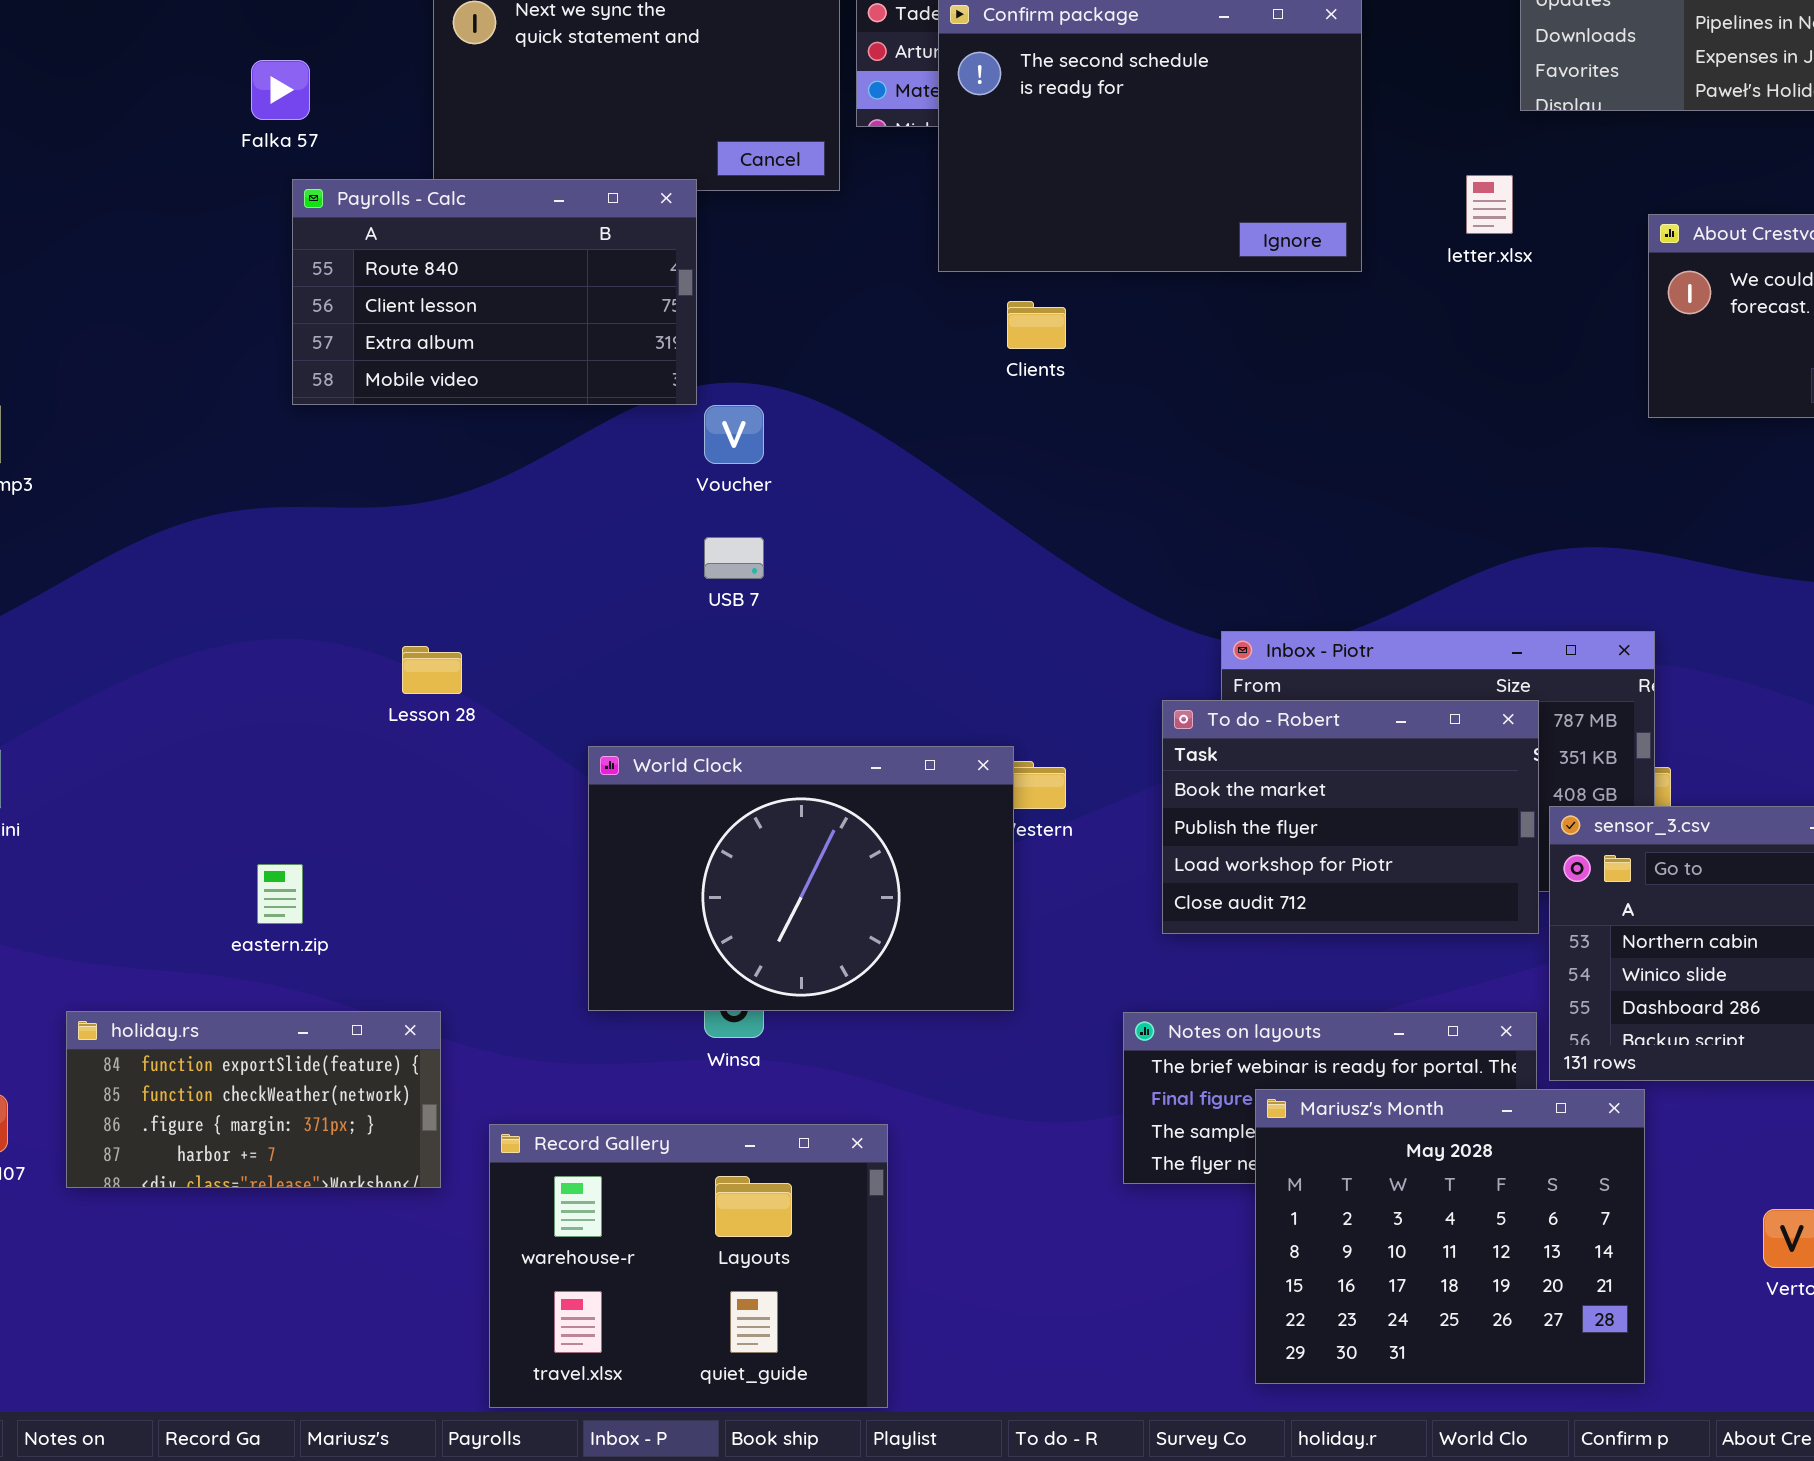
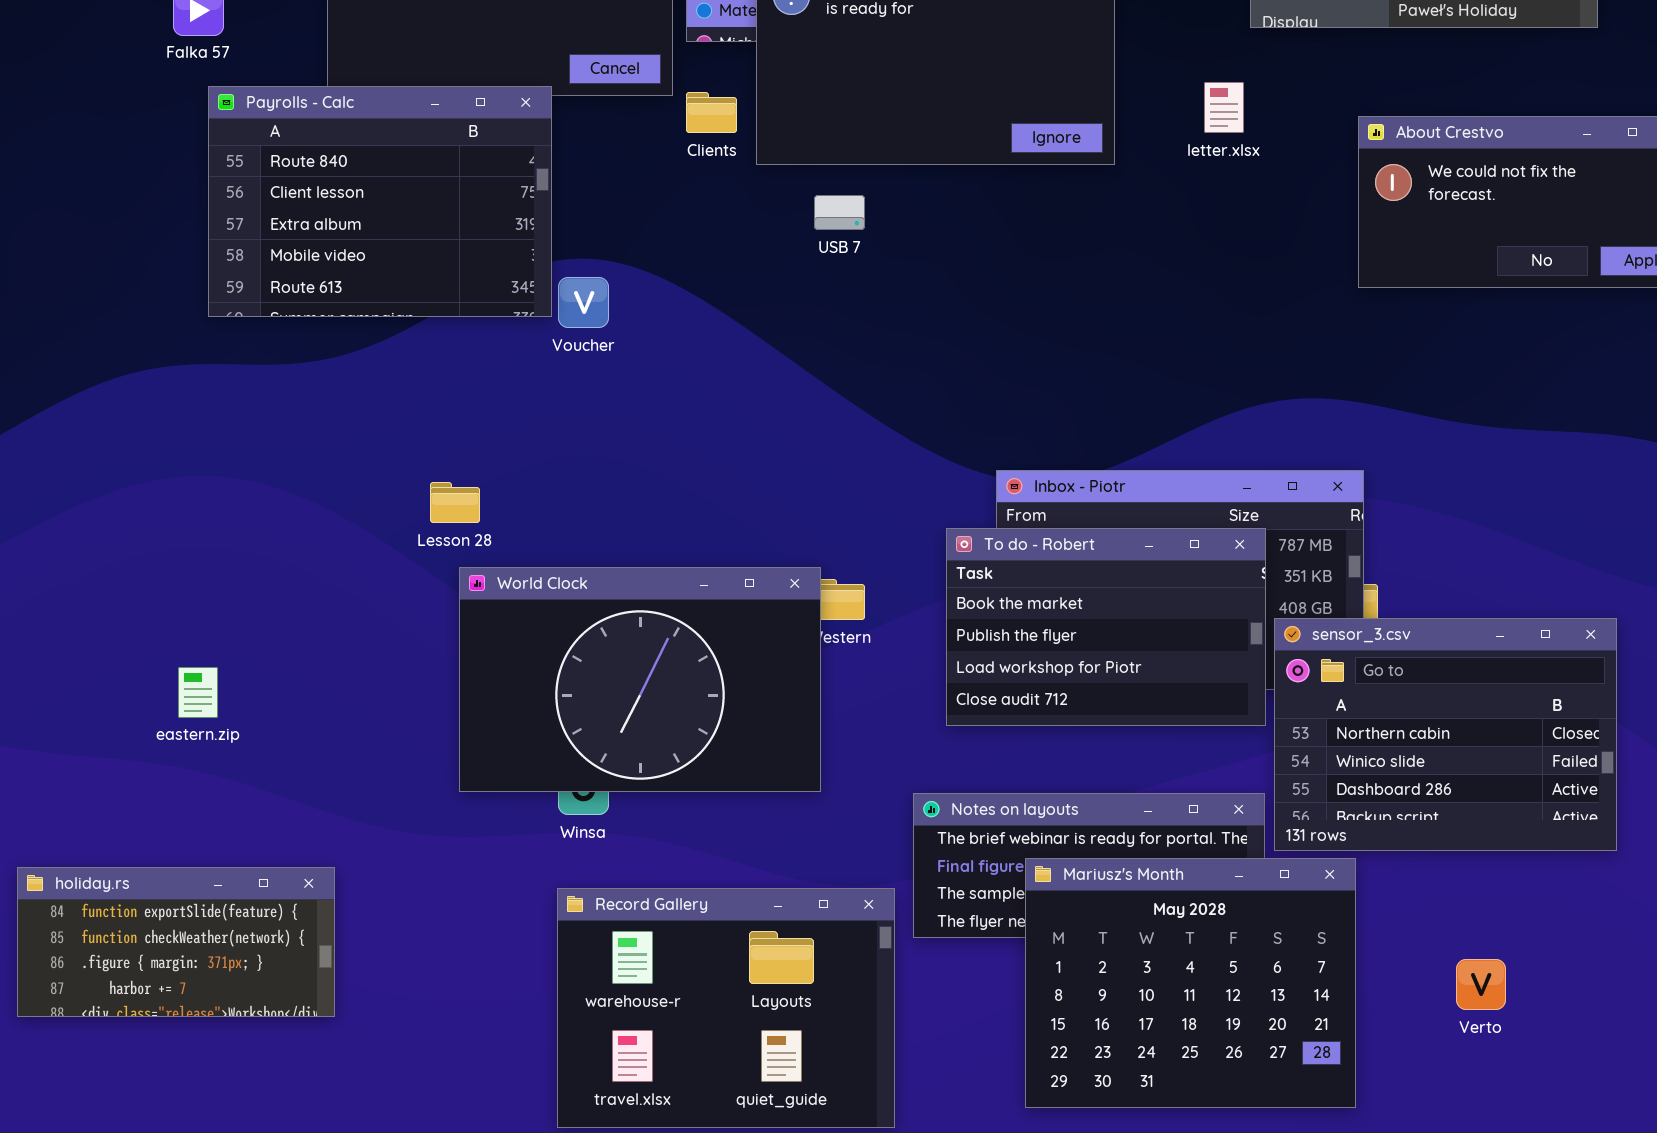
Payrolls - Calc: [292,179,697,405] -> [208,86,552,317], resized
Clients: [1007,301,1066,349] -> [686,92,737,133], moved
USB 7: [704,537,764,579] -> [814,195,865,230], moved
Lesson 28: [402,646,462,694] -> [430,482,480,523], moved
holiday.rs: [66,1011,441,1188] -> [17,867,335,1017], moved
Record Gallery: [489,1124,888,1408] -> [557,888,895,1128], moved

